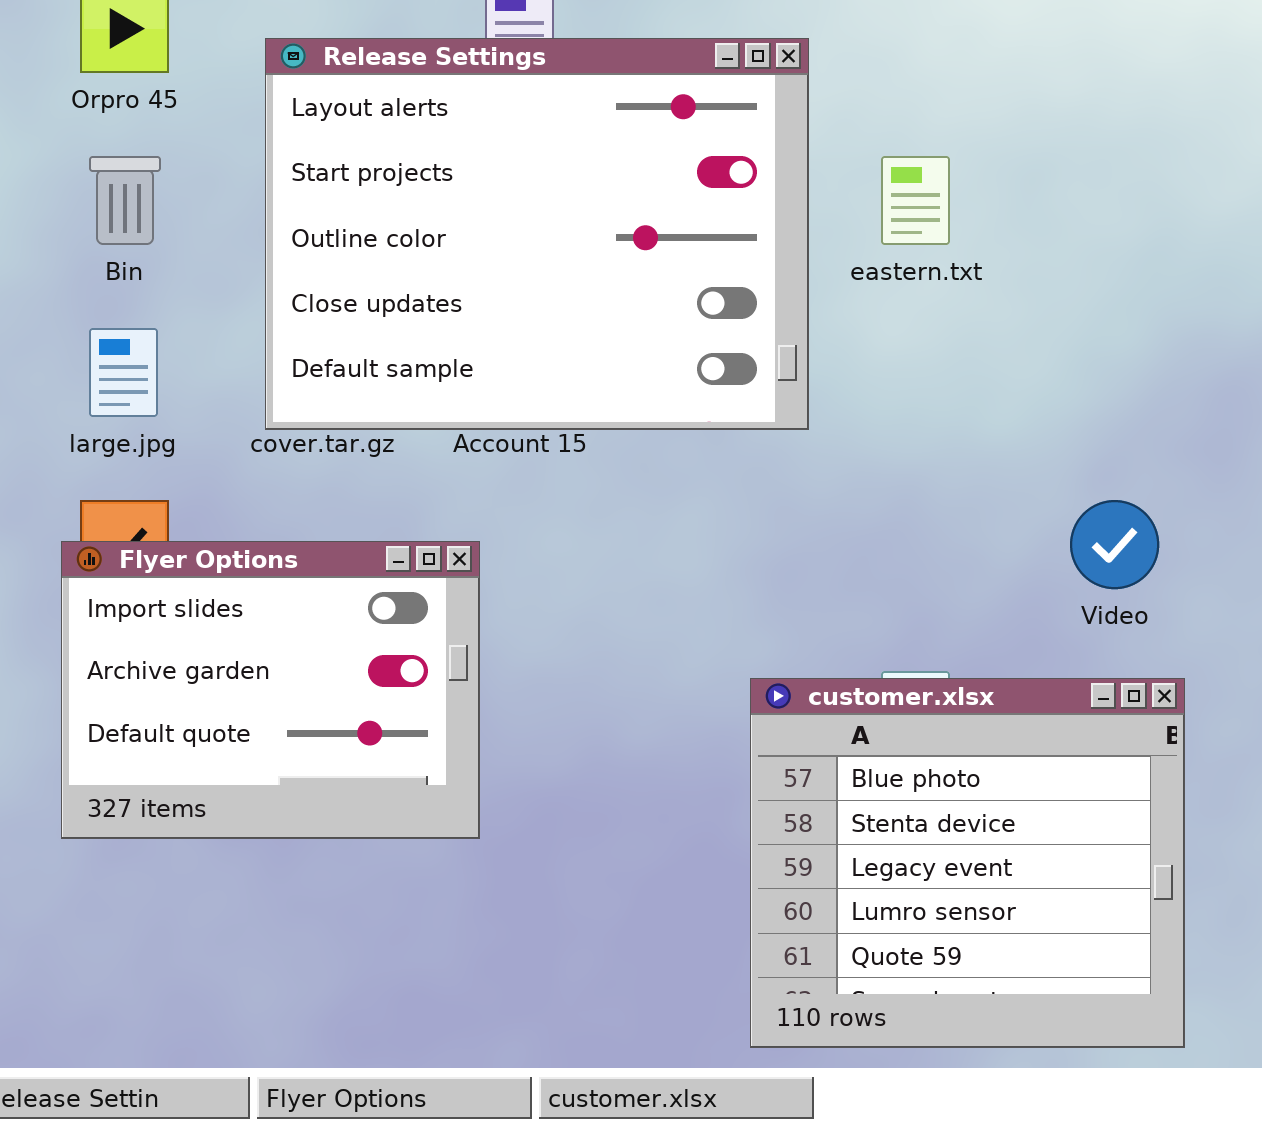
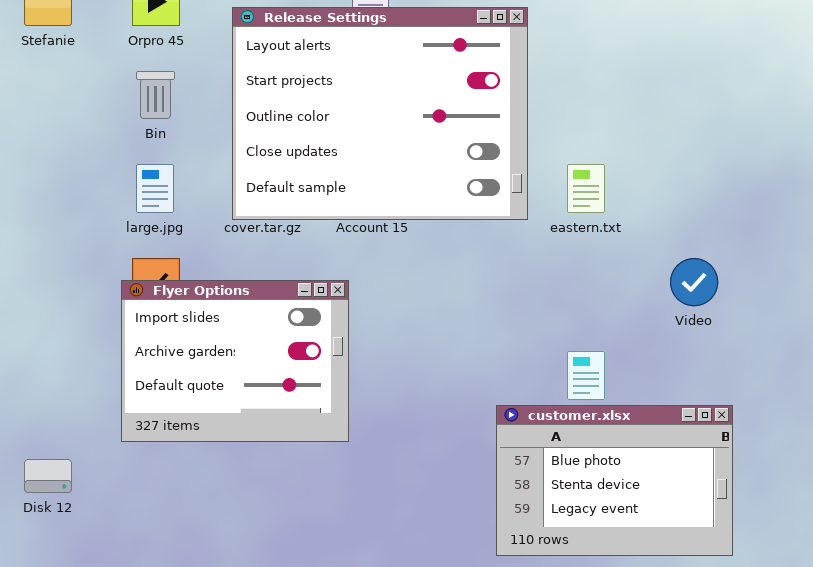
eastern.txt: [881,156,950,245] -> [567,164,605,213], moved
customer.xlsx: [750,678,1185,1048] -> [496,405,733,556], resized

